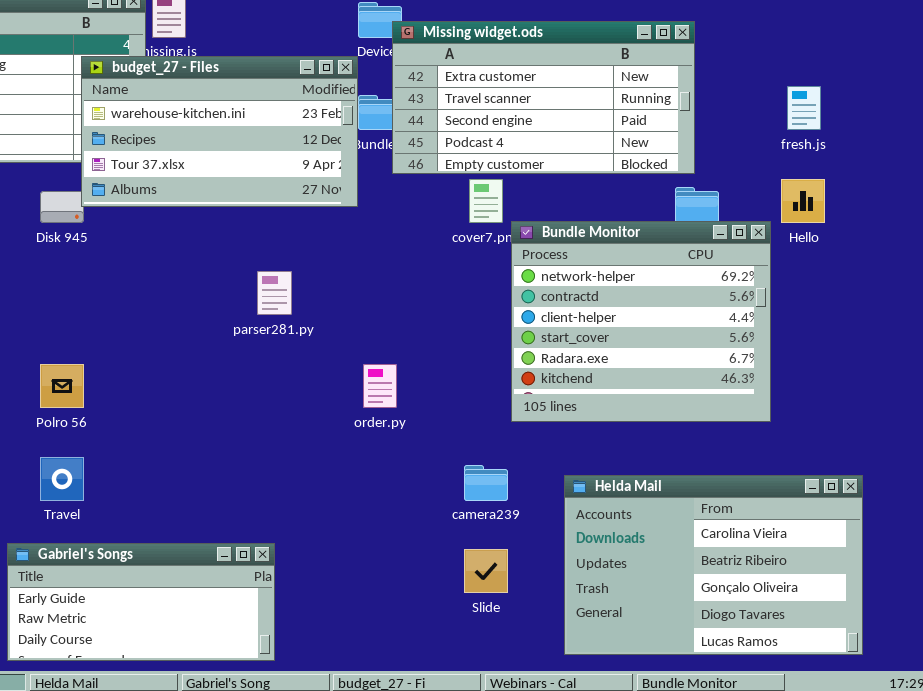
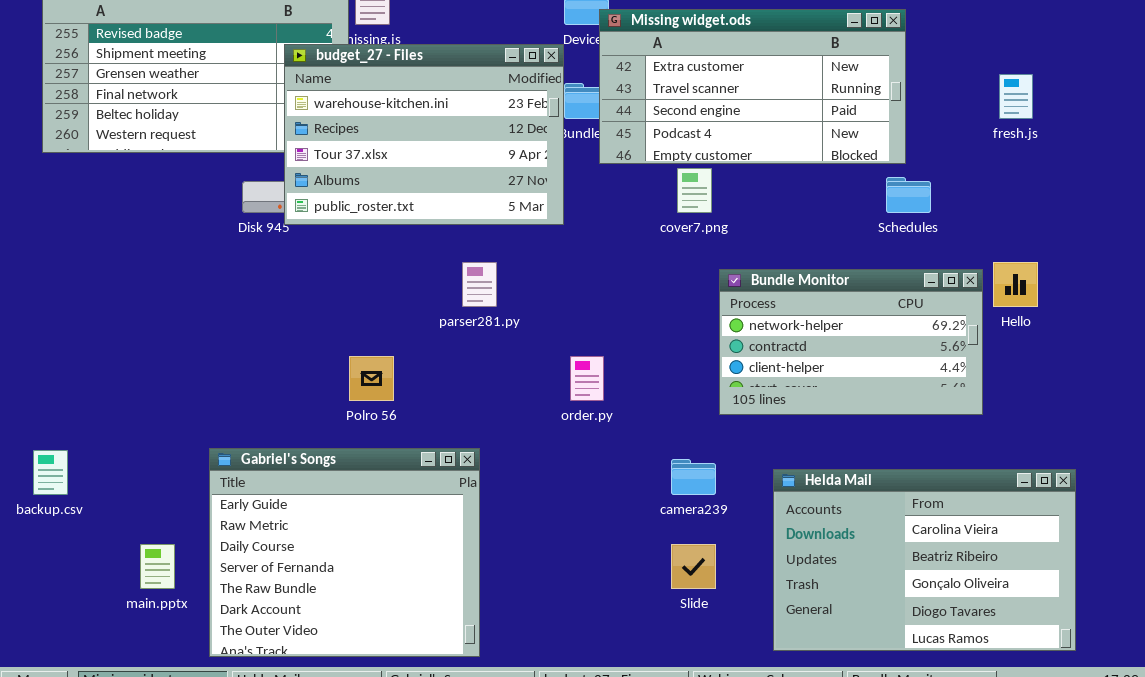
budget_27 - Files: [81,56,358,207] -> [284,44,564,225], resized
Hello: [781,179,825,223] -> [993,262,1038,307], moved
Bundle Monitor: [511,221,771,422] -> [719,269,983,415], resized
Polro 56: [40,364,84,408] -> [349,356,394,401], moved
Gabriel's Songs: [7,543,275,661] -> [209,448,480,657], resized

